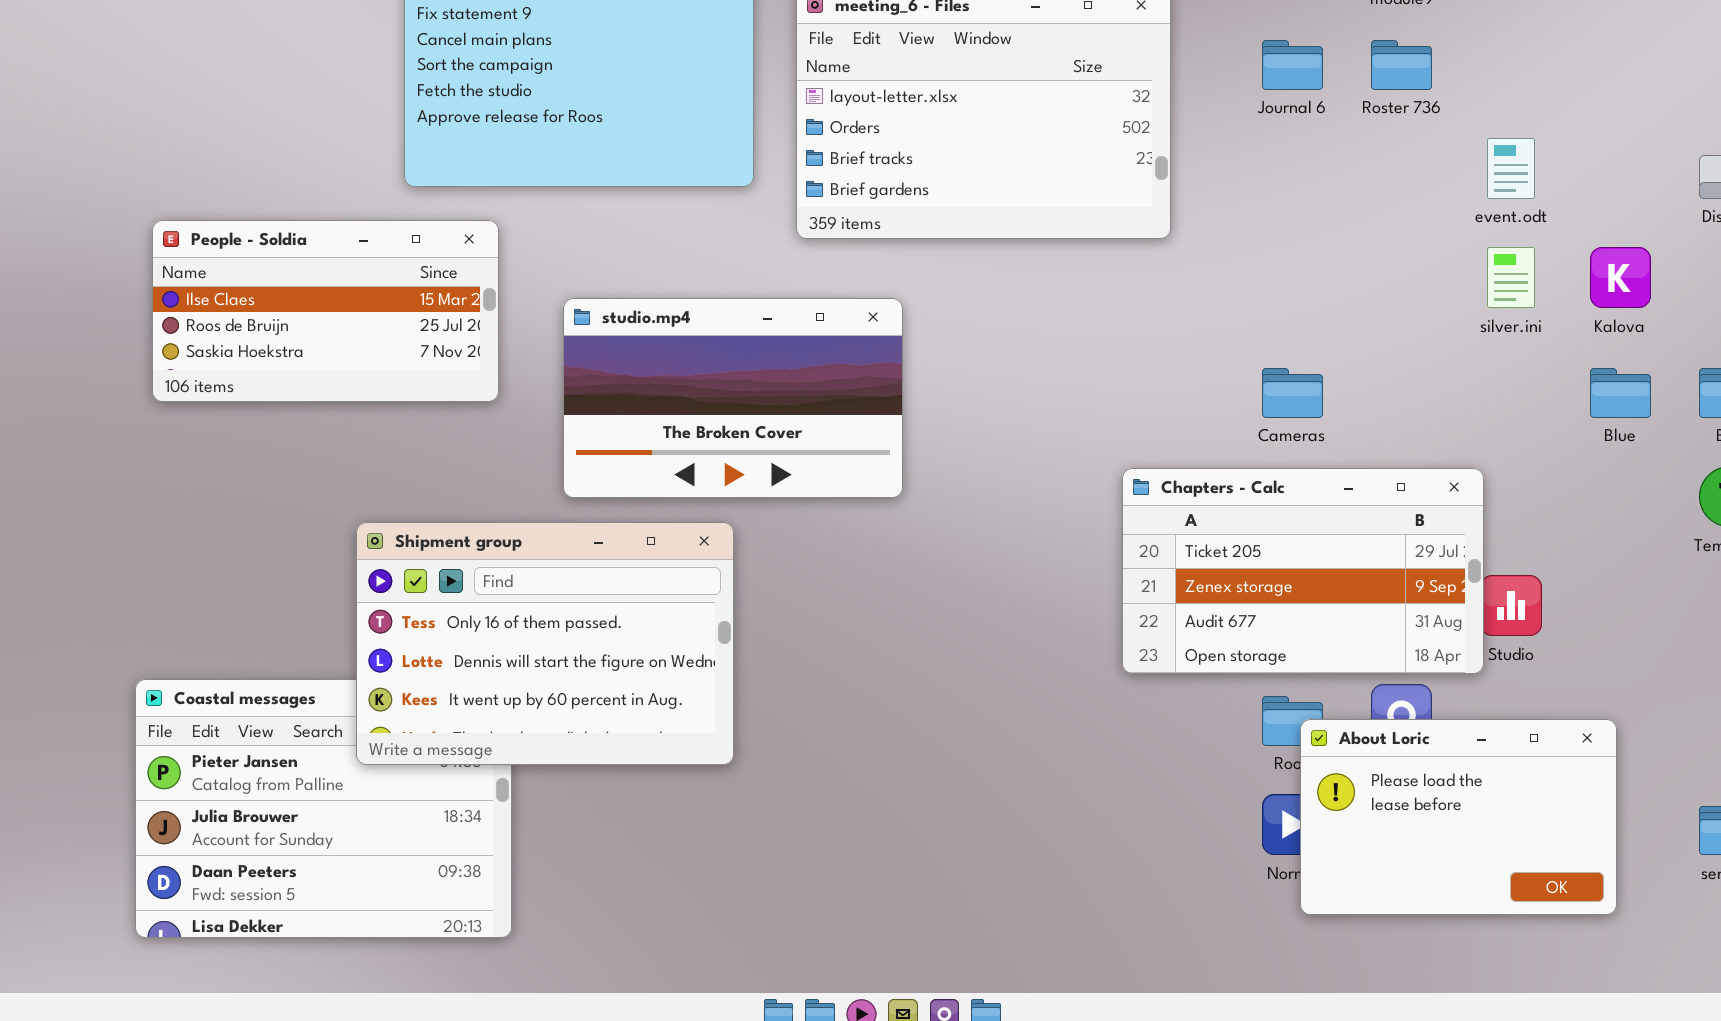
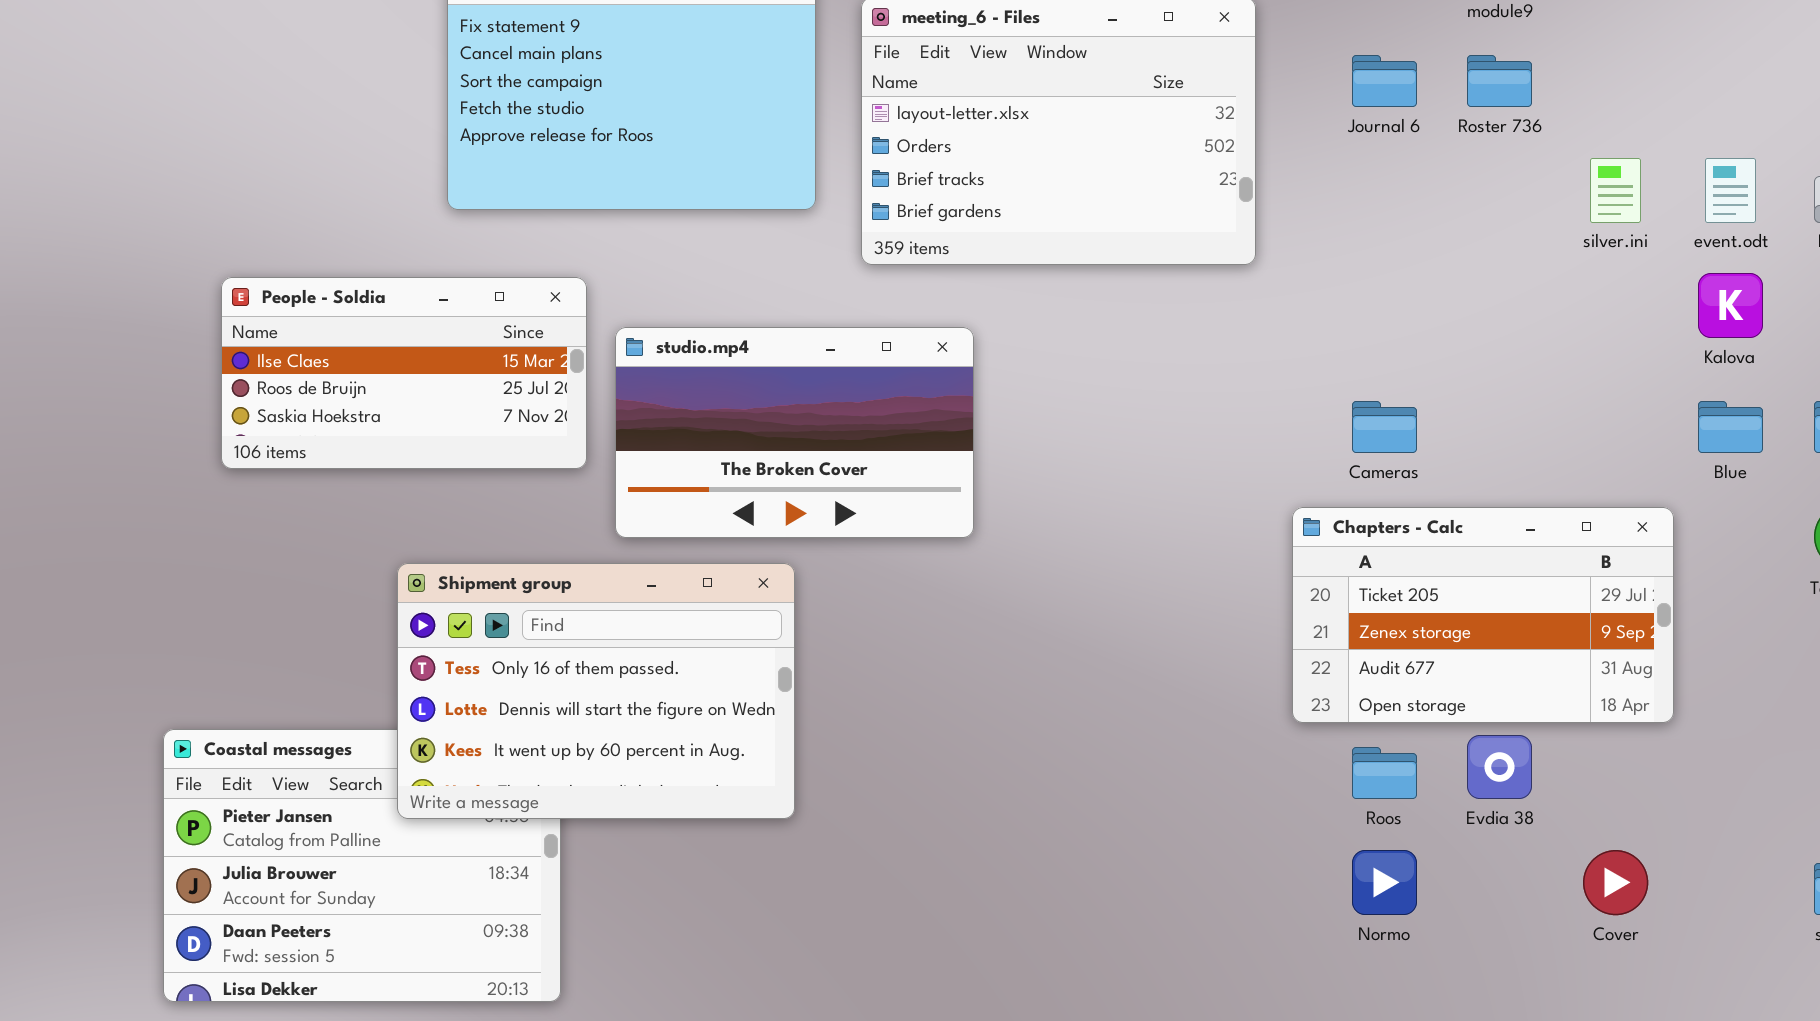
event.odt: [1487,138,1535,199] -> [1705,158,1756,223], moved
People - Soldia: [152,220,499,402] -> [221,277,587,469], moved
silver.ini: [1487,247,1535,308] -> [1590,158,1641,223], moved
Chapters - Calc: [1122,468,1484,674] -> [1292,507,1674,723], moved
About Loric: [1300,719,1617,915] -> none, closed

